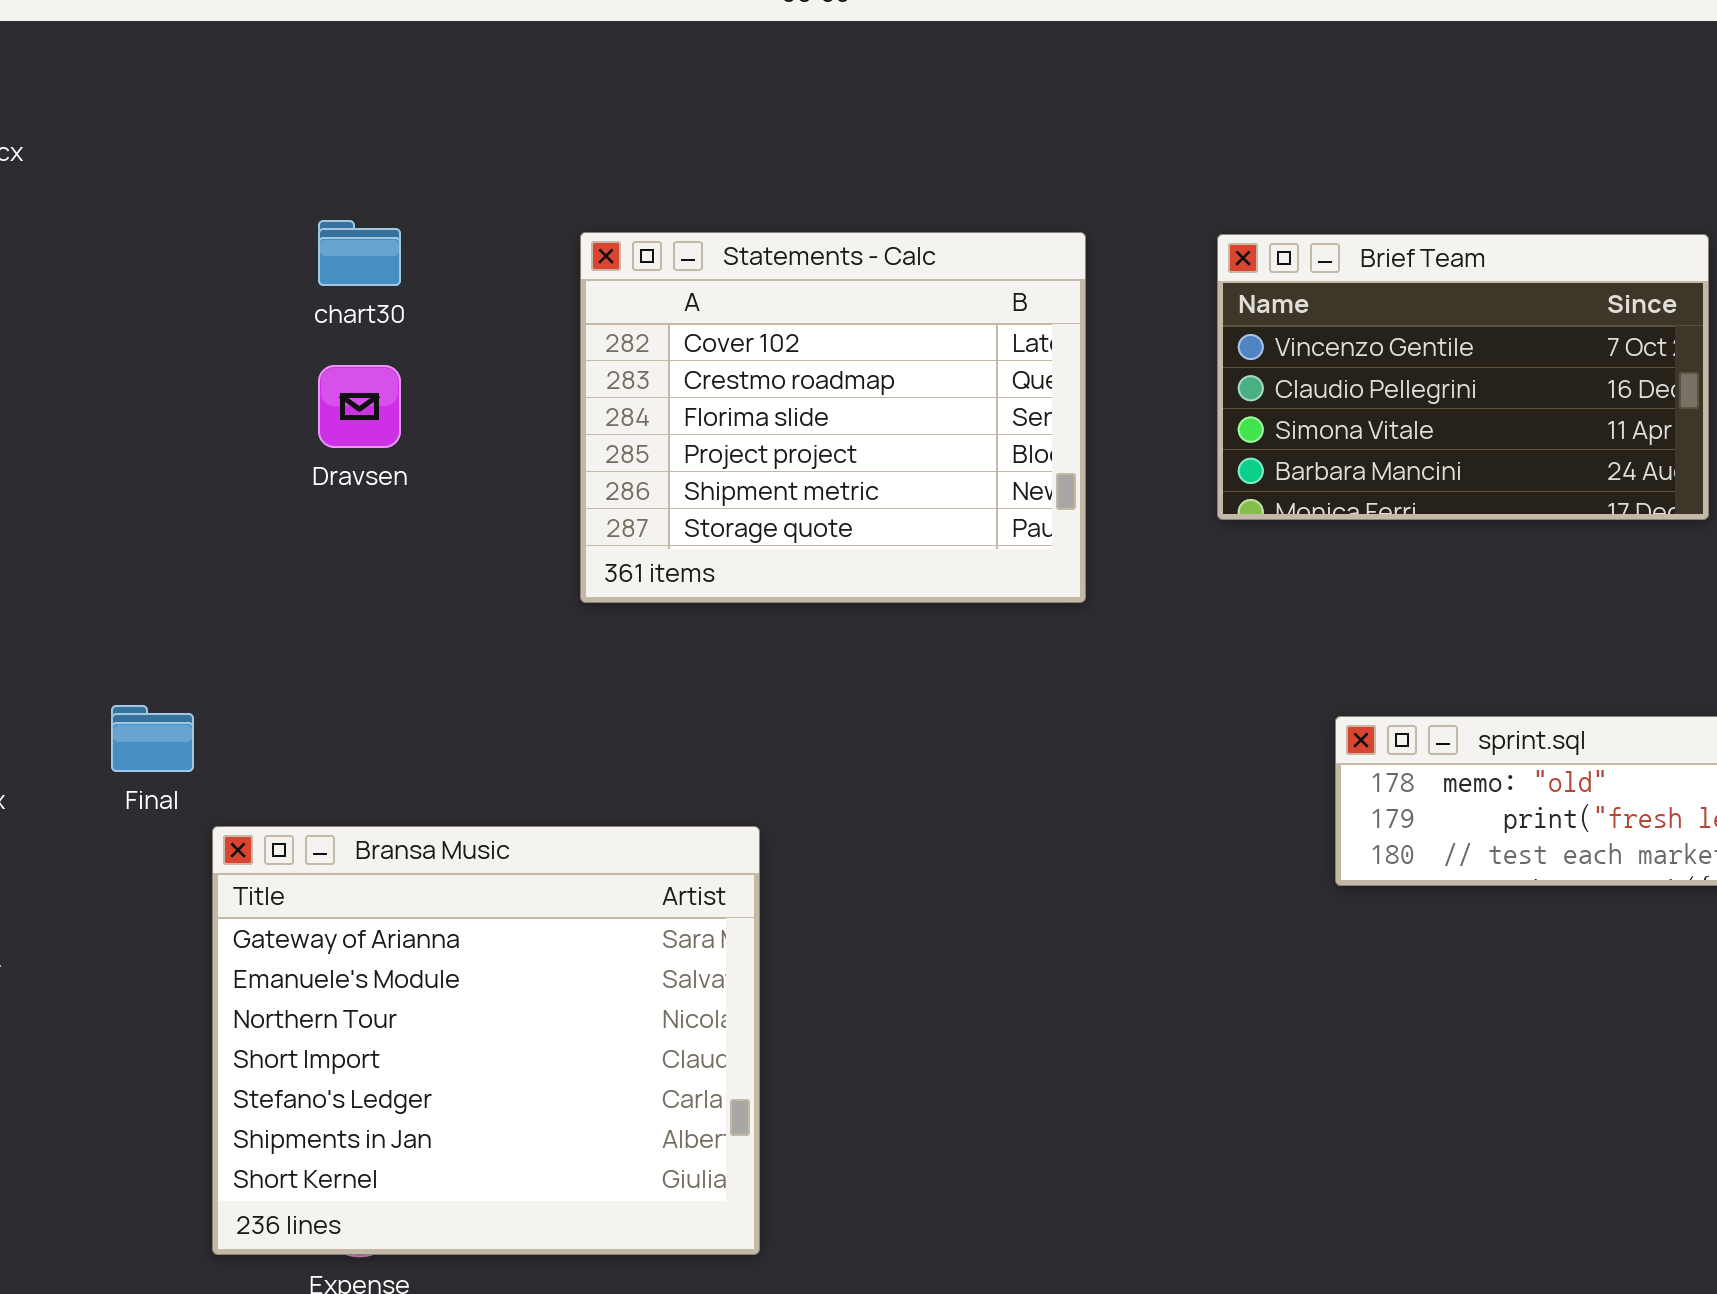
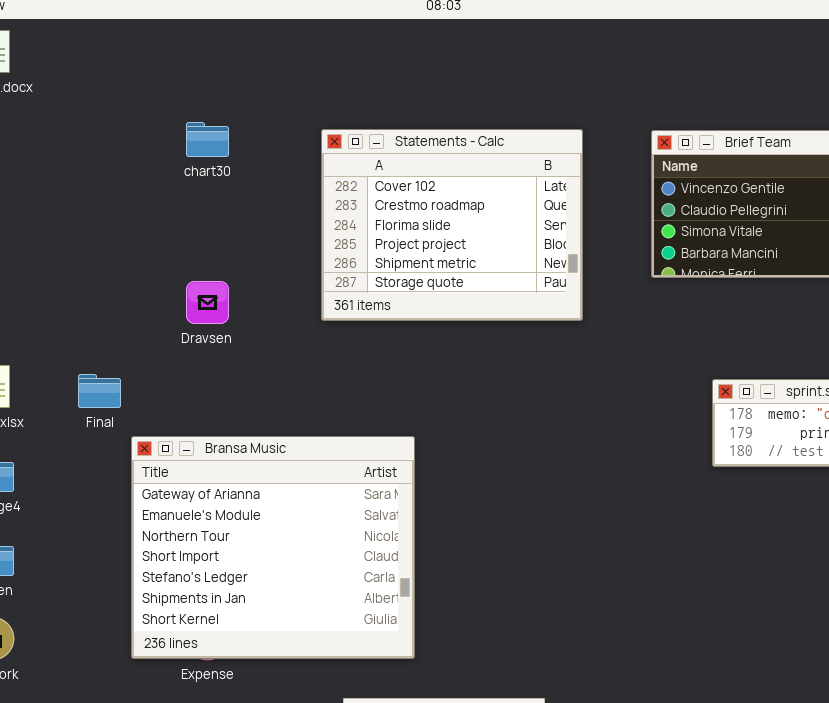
Dravsen: [318,365,401,448] -> [186,281,229,324], moved

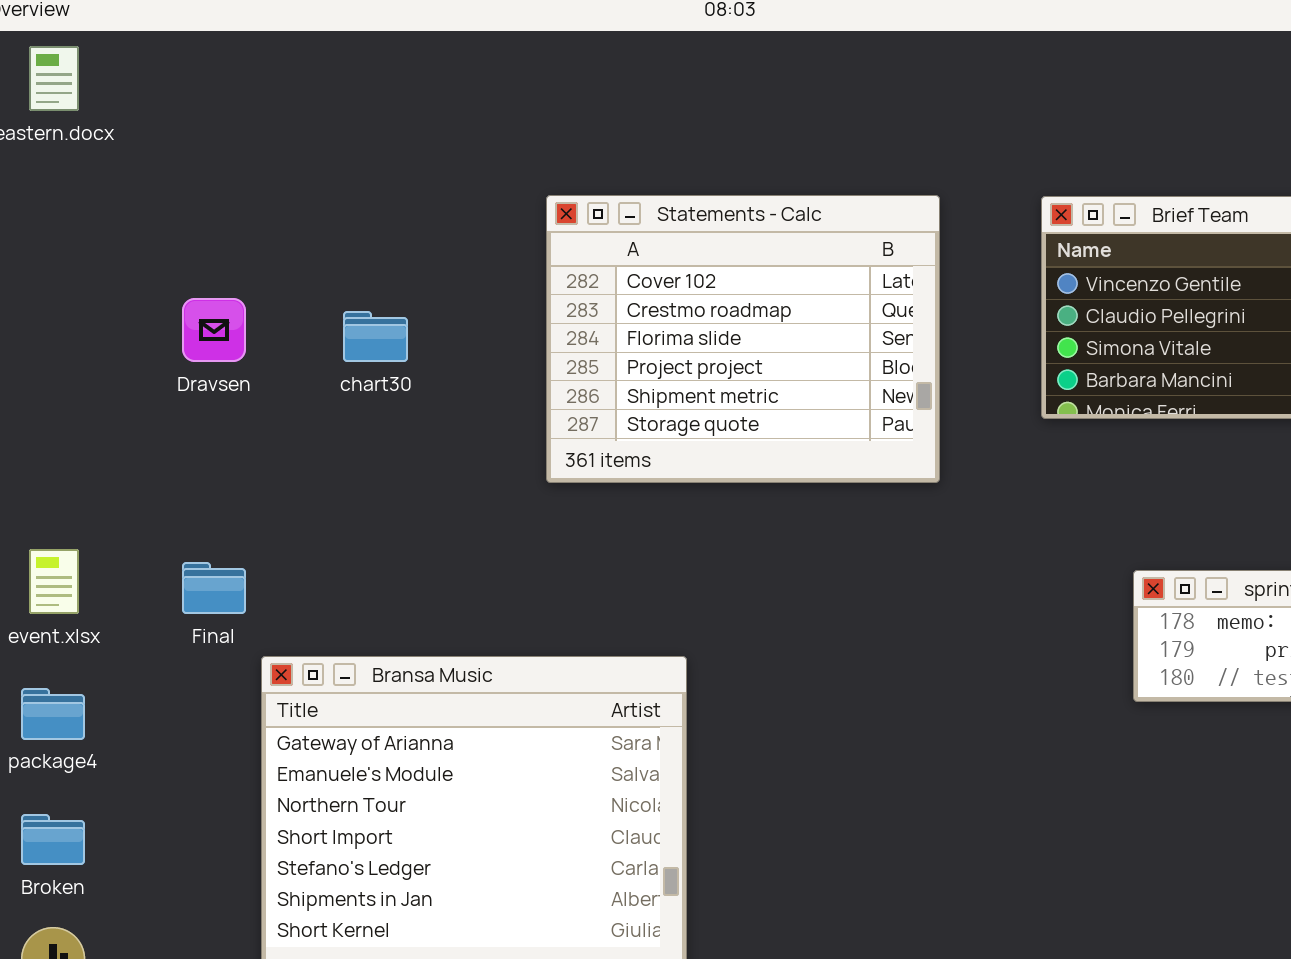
chart30: [186,122,229,157] -> [343,311,408,362], moved
Dravsen: [186,281,229,324] -> [182,298,246,362], moved

